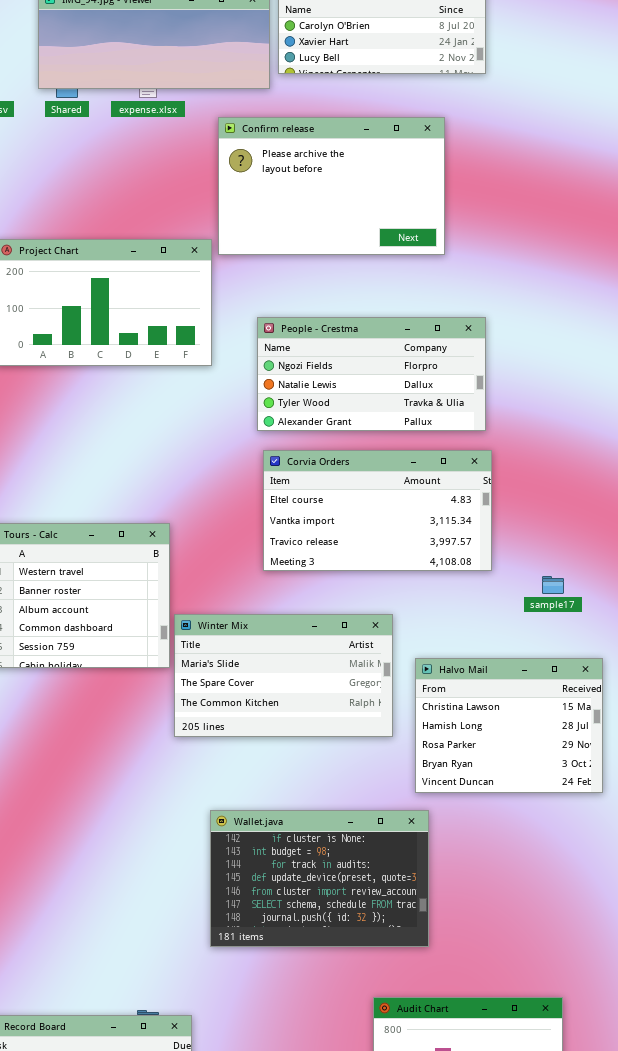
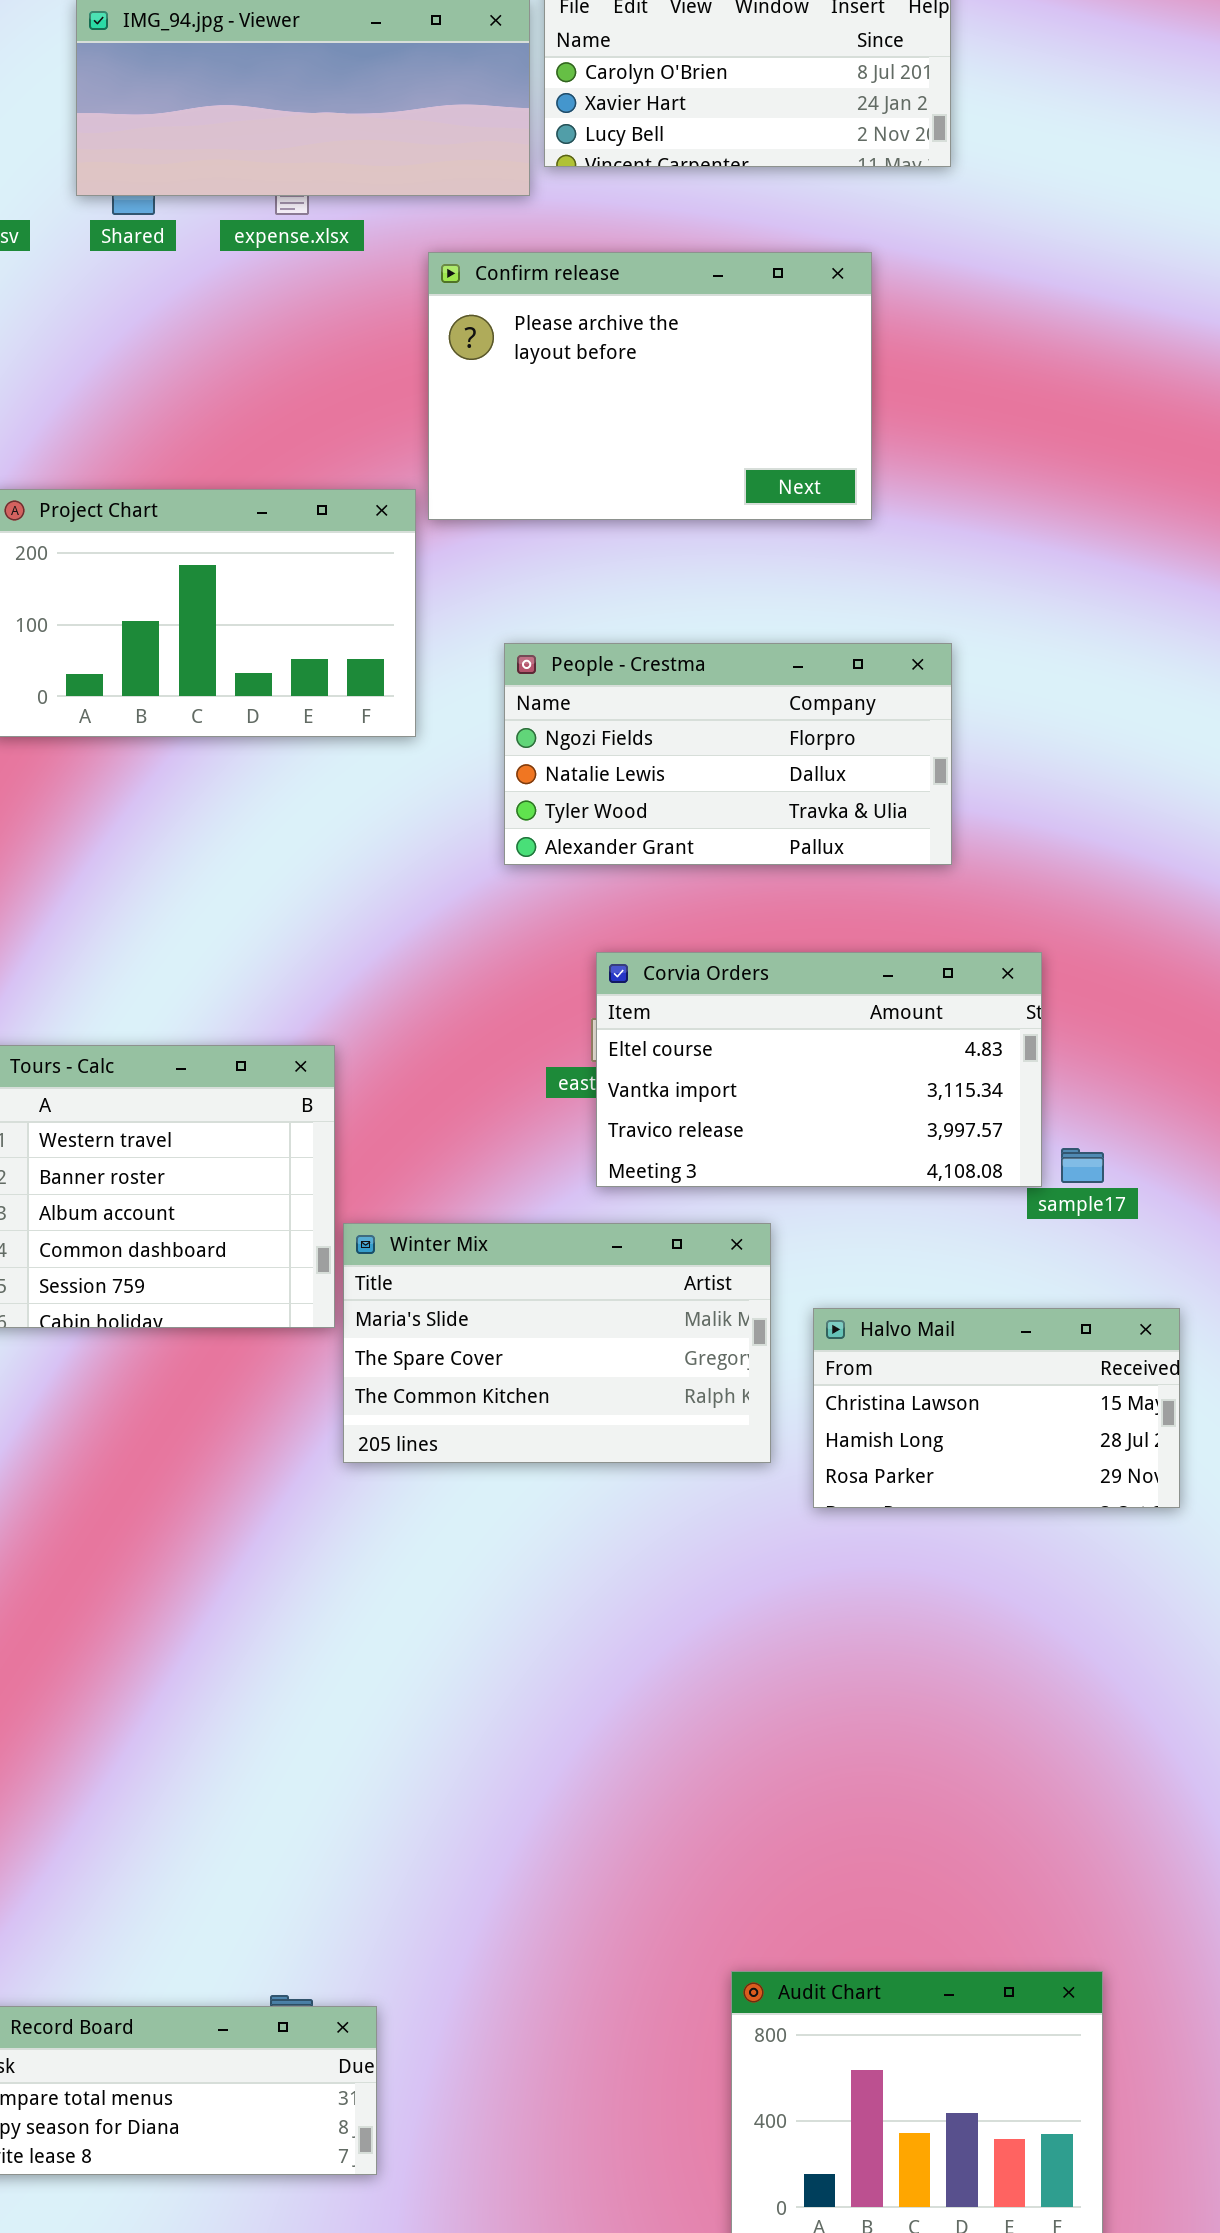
Corvia Orders: [263,450,492,571] -> [596,952,1042,1187], moved
Halvo Mail: [415,658,603,793] -> [813,1308,1180,1508], resized
Wallet.java: [210,810,429,947] -> none, closed

